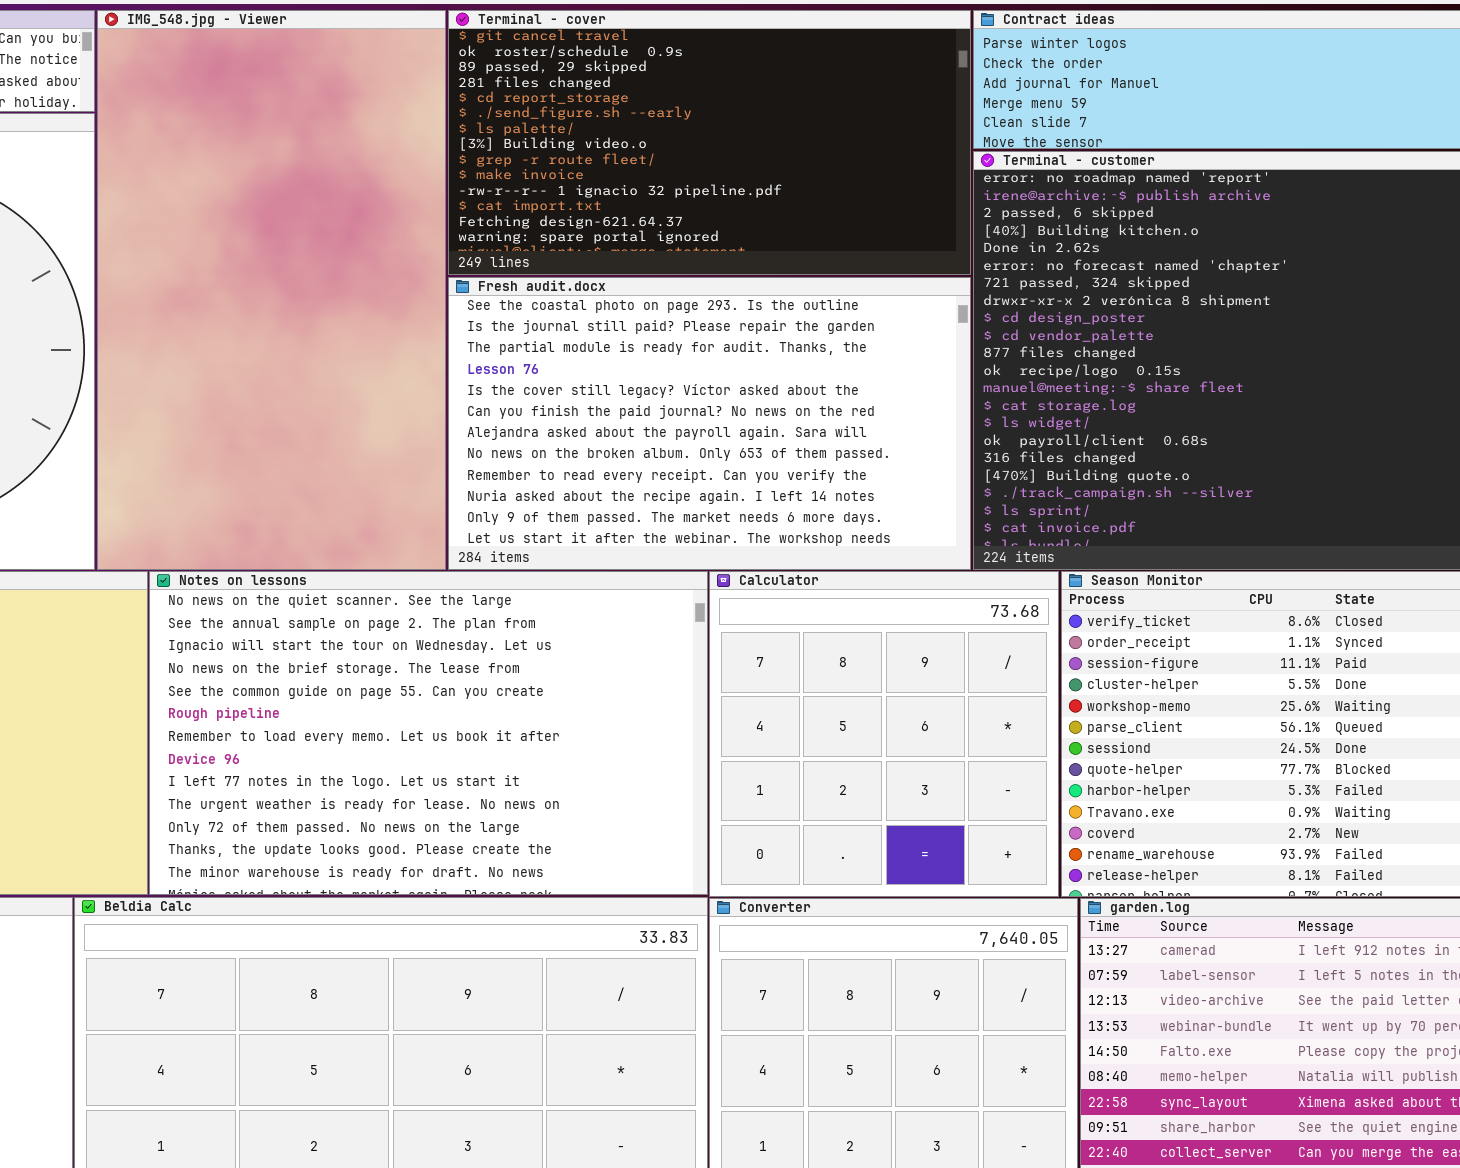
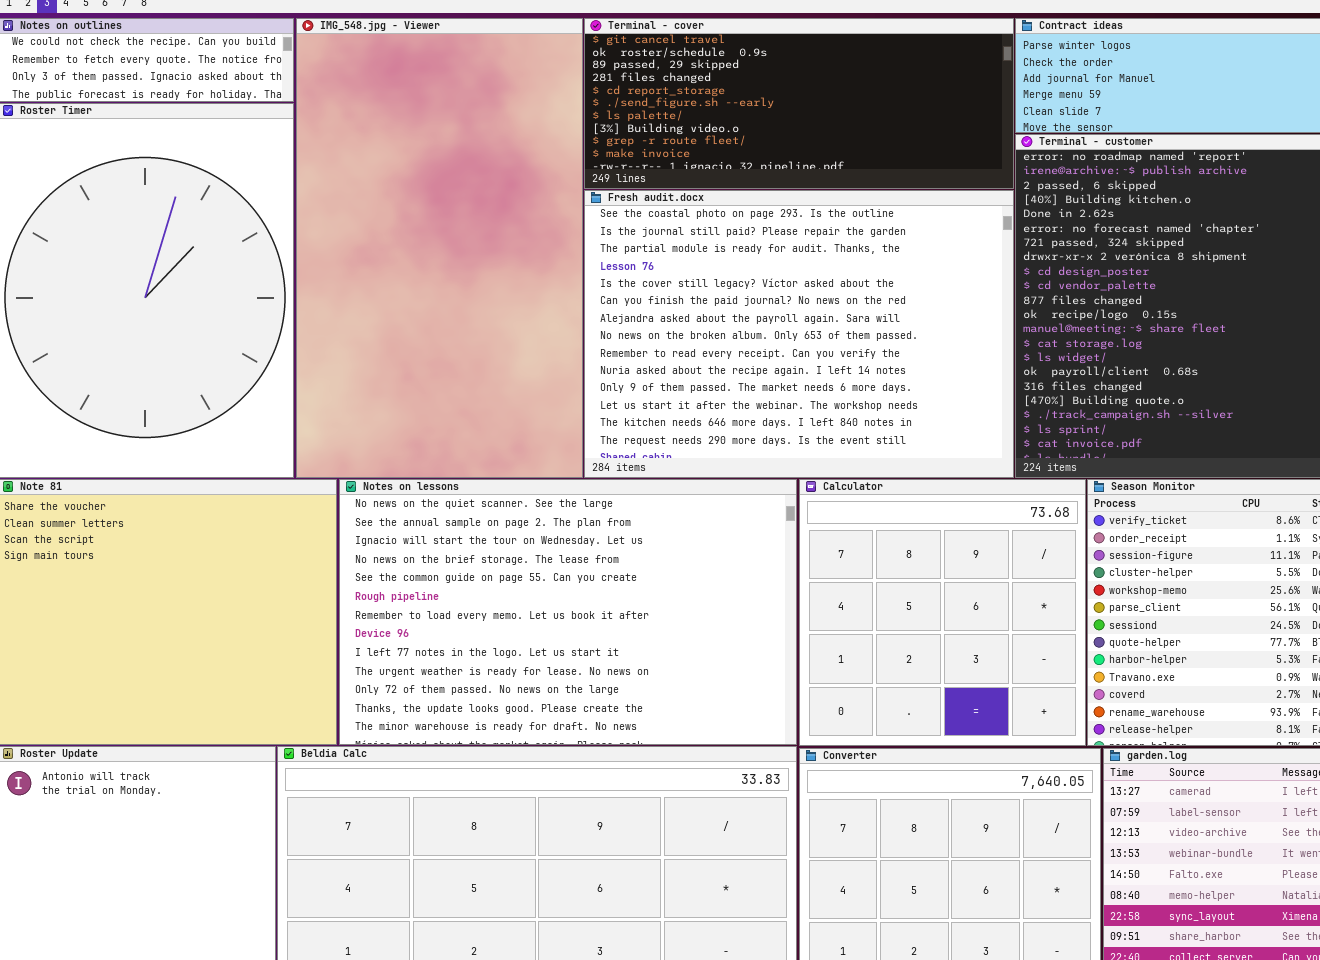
Terminal - cover: [448,10,971,275] -> [584,18,1014,189], resized
Fresh audit.docx: [448,277,971,570] -> [584,190,1014,478], resized

